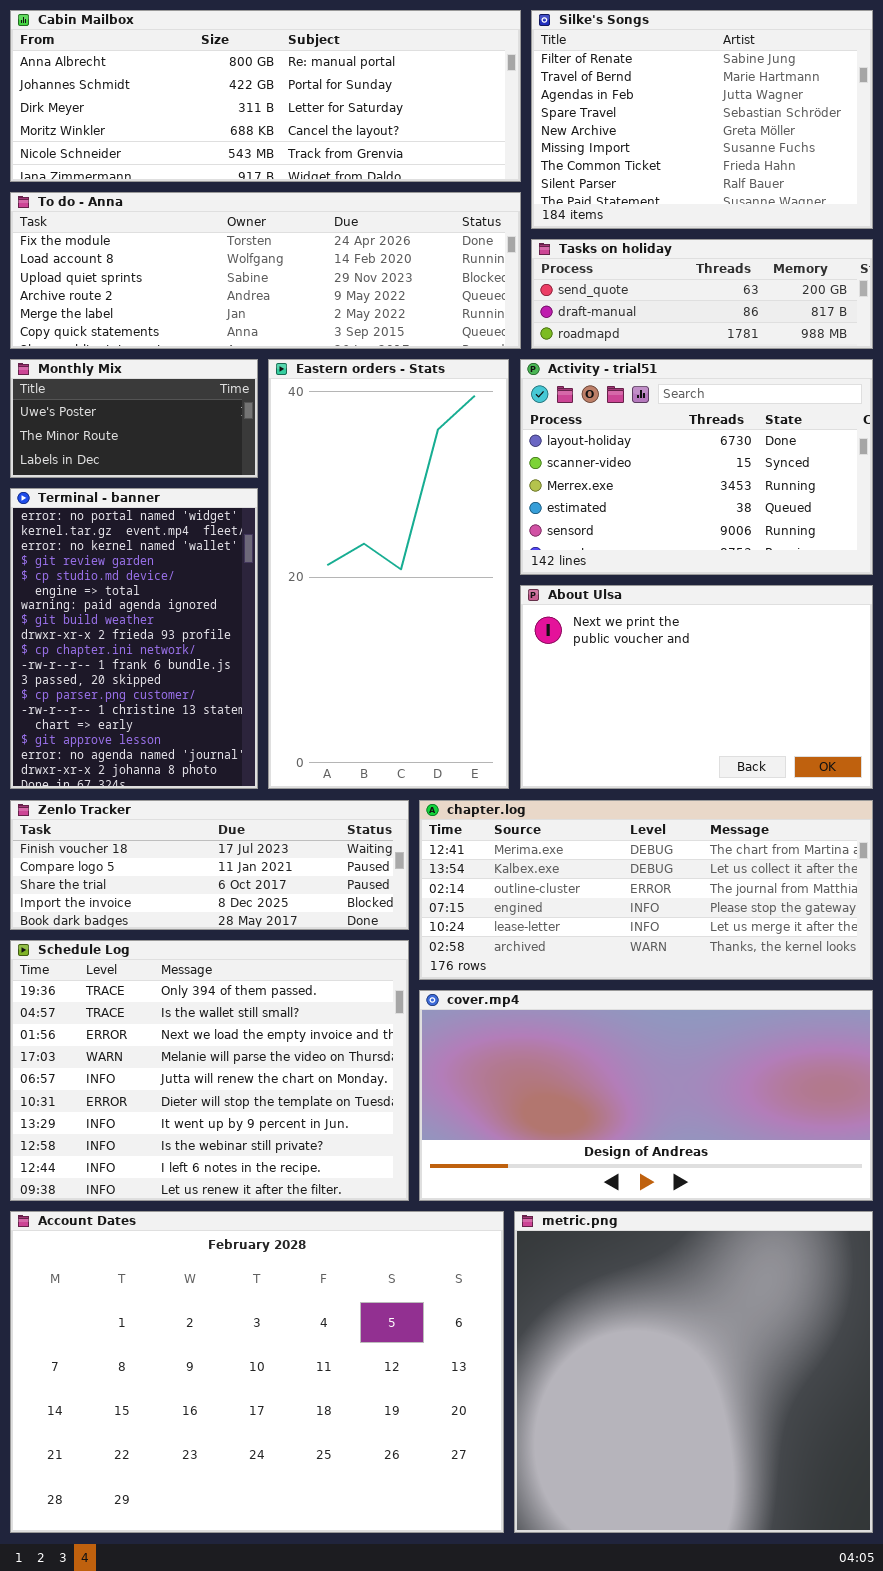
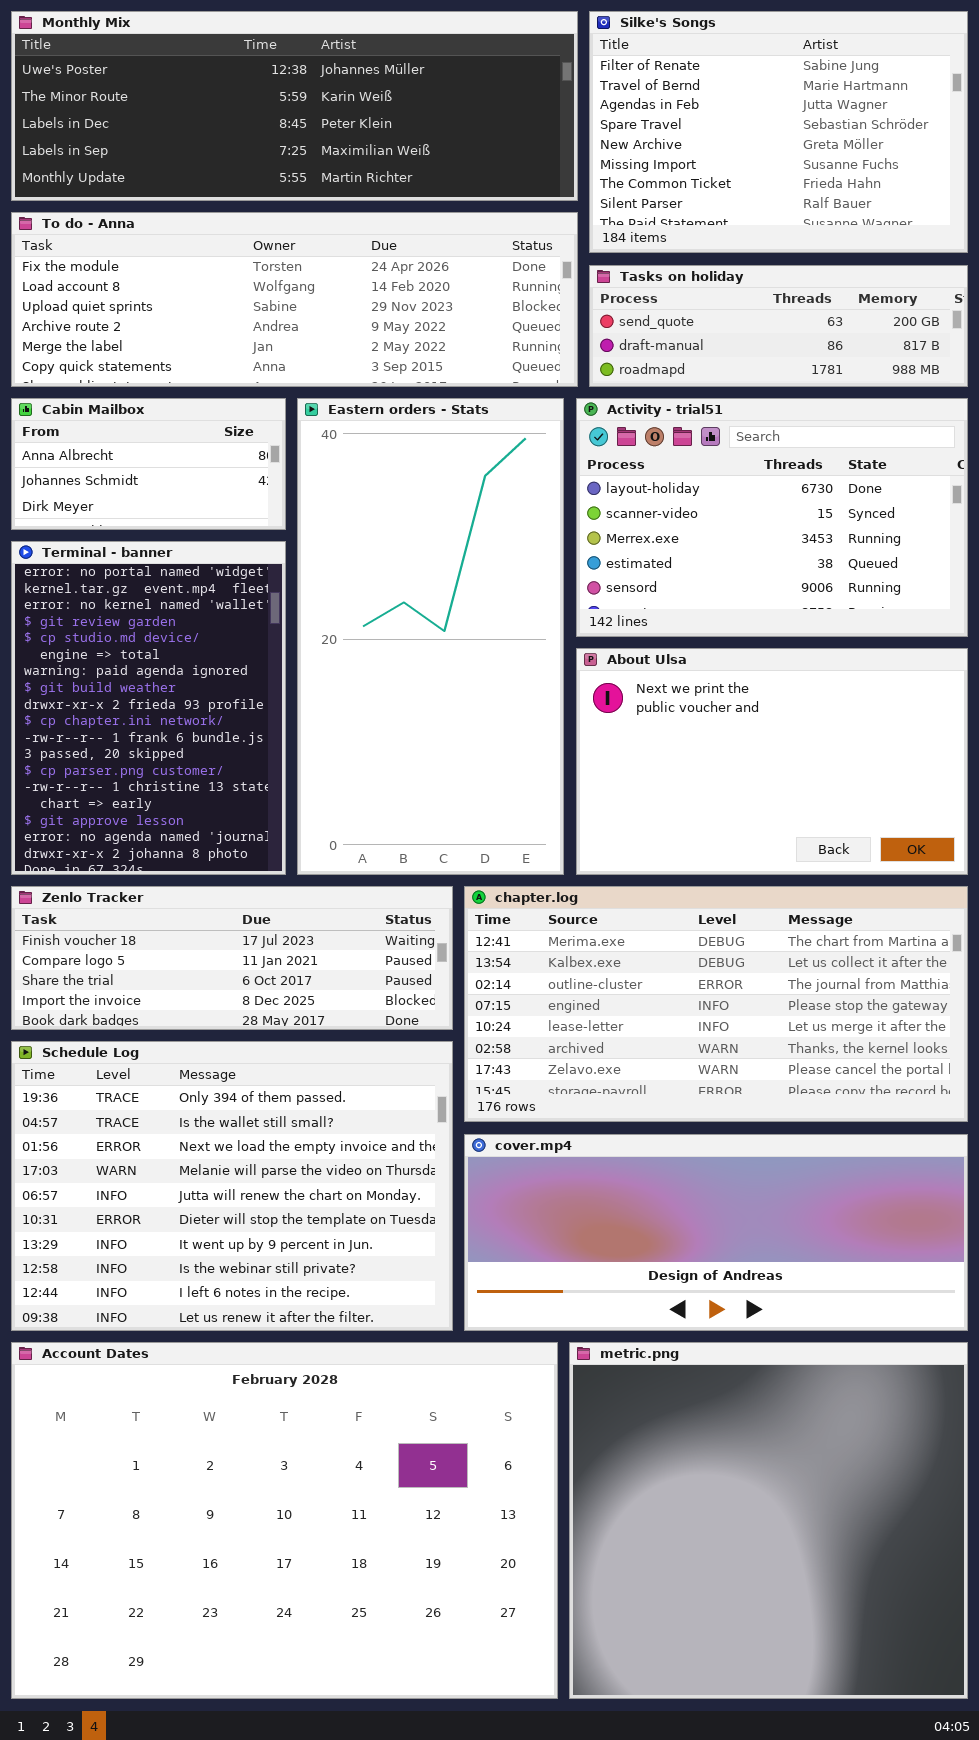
Cabin Mailbox: [10,10,521,182] -> [11,398,286,530], moved, resized
Monthly Mix: [10,359,258,478] -> [11,11,578,201], moved, resized
chapter.log: [419,800,873,980] -> [464,886,968,1122], resized
cover.mp4: [419,990,873,1201] -> [464,1134,968,1331], resized

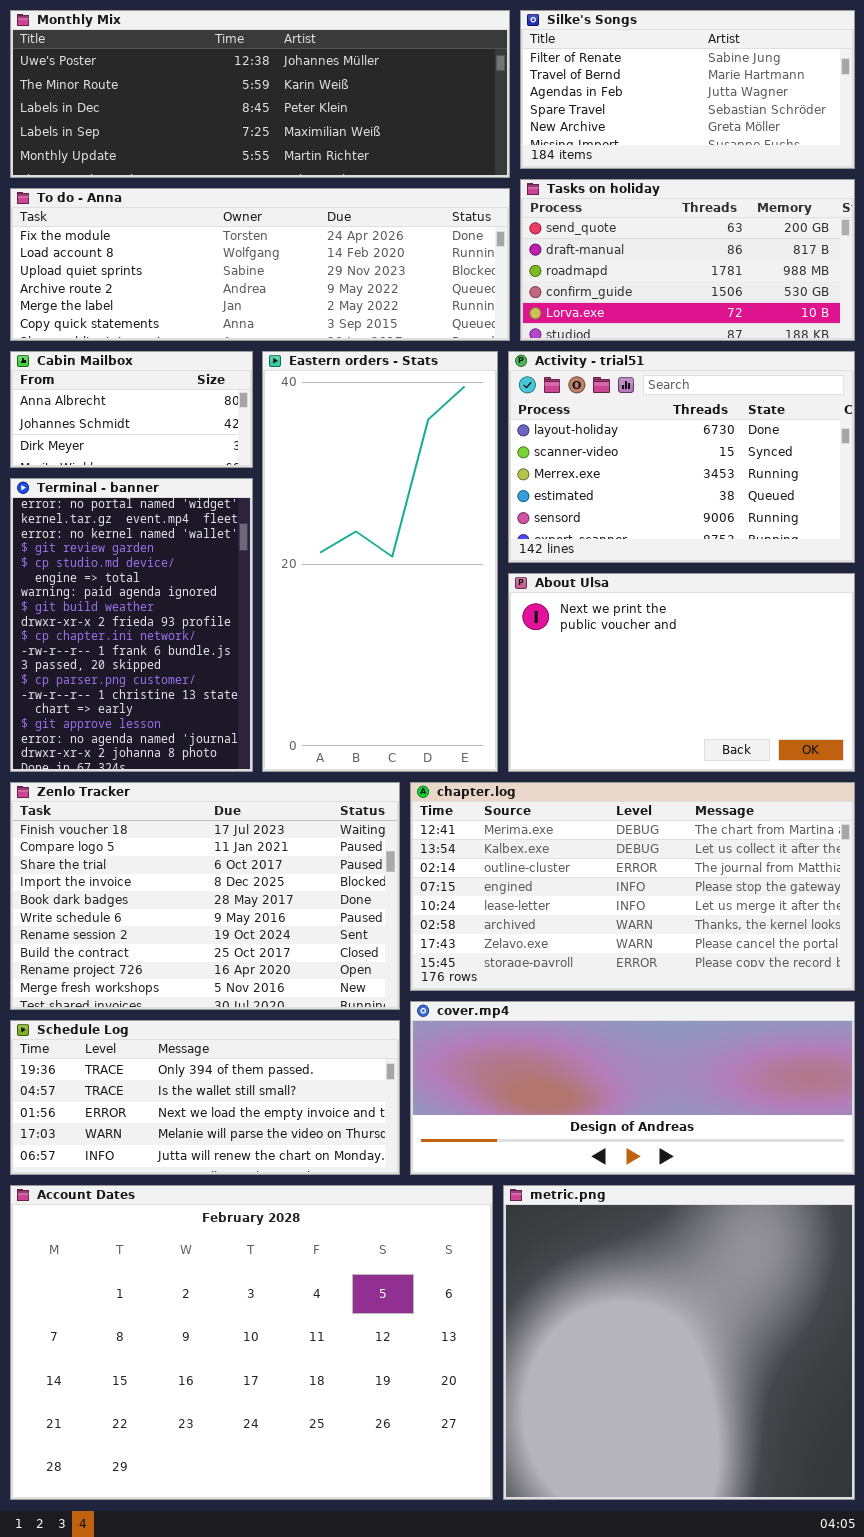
Silke's Songs: [589,11,968,253] -> [520,10,855,169], resized
Tasks on holiday: [589,265,968,387] -> [520,179,855,341], resized
Zenlo Tracker: [11,886,453,1030] -> [10,782,400,1010], resized
Schedule Log: [11,1041,453,1331] -> [10,1020,400,1175], resized

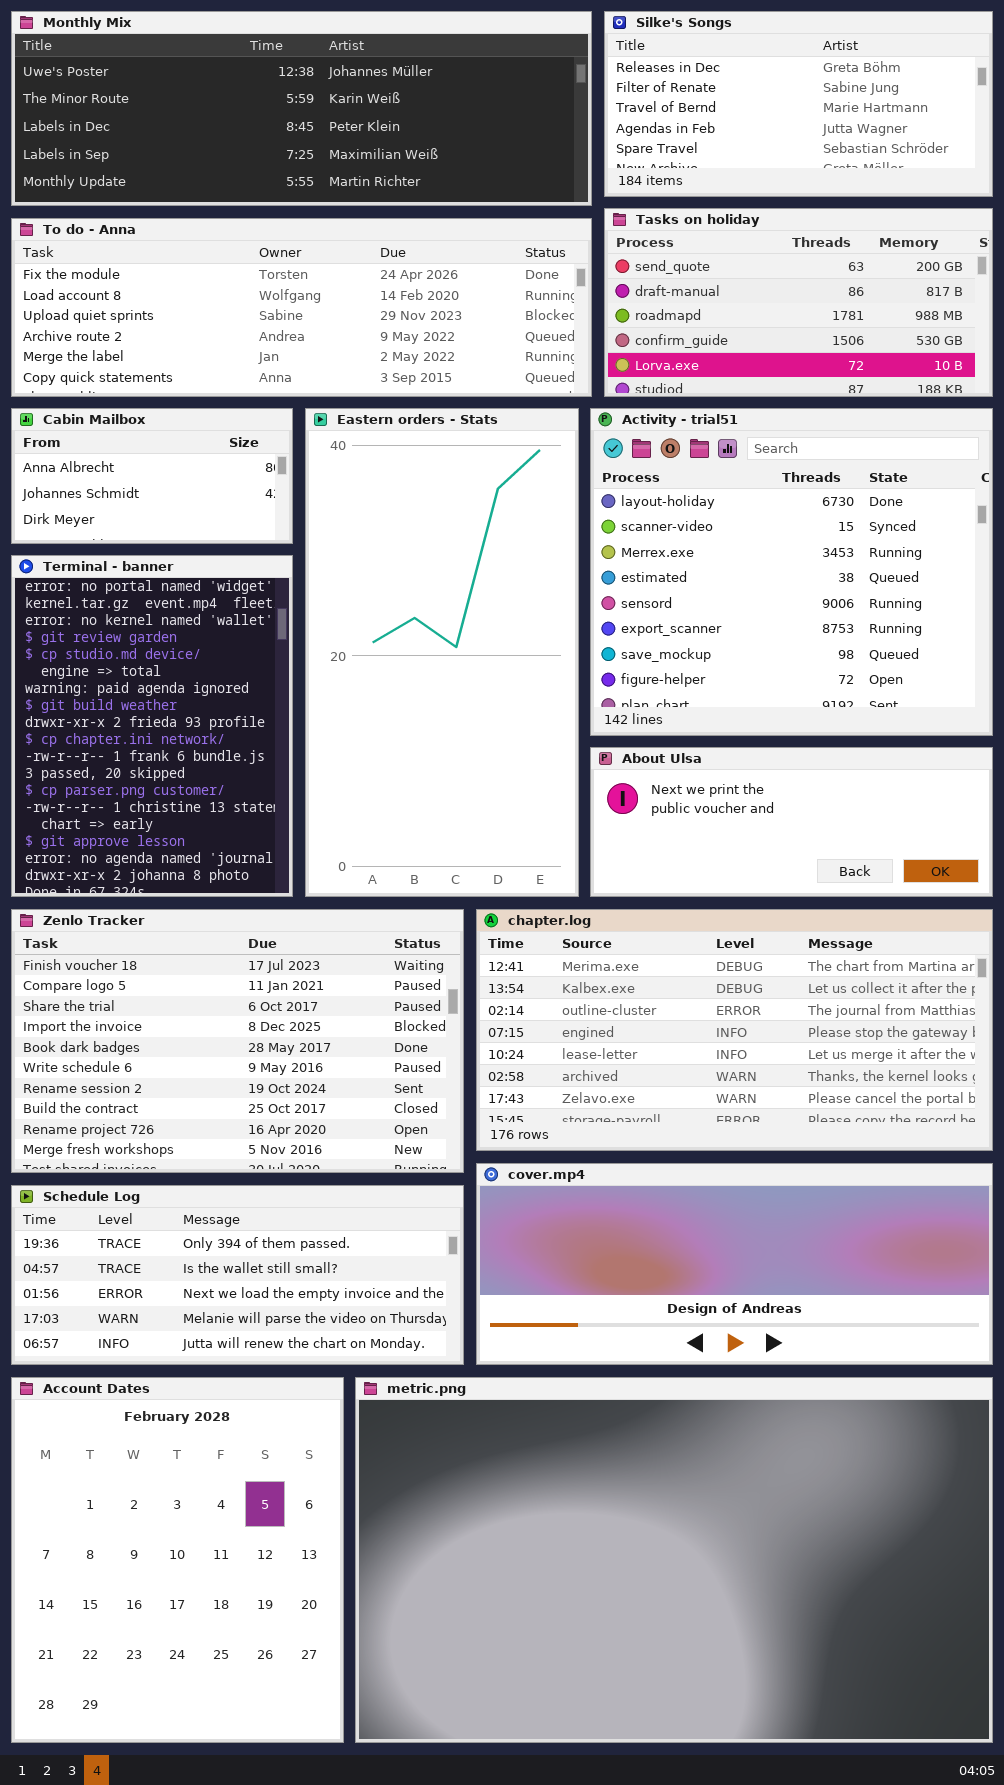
Silke's Songs: [520,10,855,169] -> [604,11,993,197], scrolled up 1 row
Activity - trial51: [508,351,855,563] -> [590,408,993,736], resized
About Ulsa: [508,573,855,772] -> [590,747,993,897], resized
Account Dates: [10,1185,493,1500] -> [11,1377,344,1743], resized
metric.png: [503,1185,855,1500] -> [355,1377,993,1743], resized

